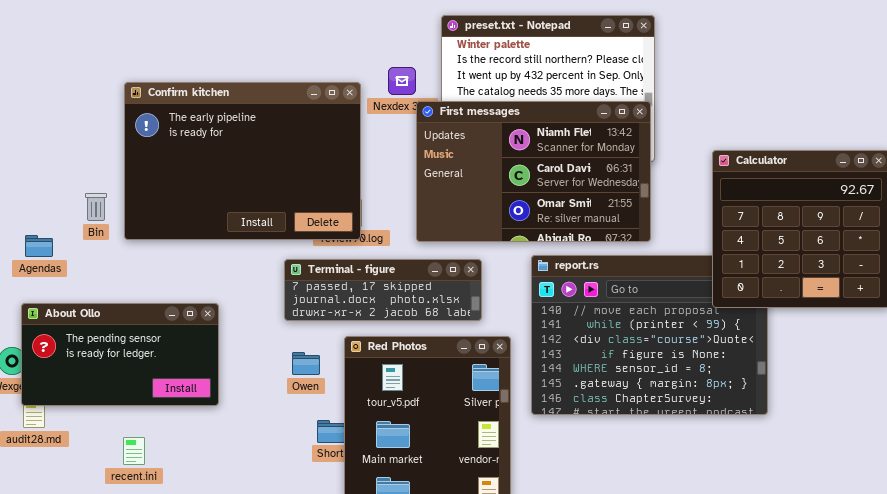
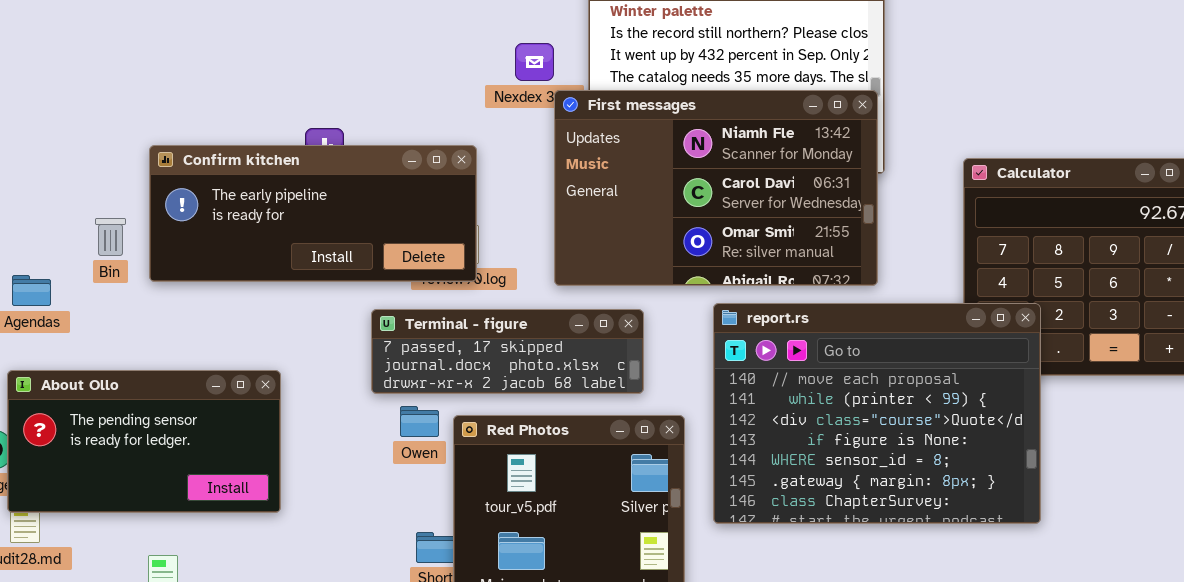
Confirm kitchen: [124,82,361,240] -> [149,145,477,282], resized
report.rs: [531,255,768,415] -> [713,303,1041,524], raised
Owen: [292,352,320,375] -> [400,406,439,437], moved

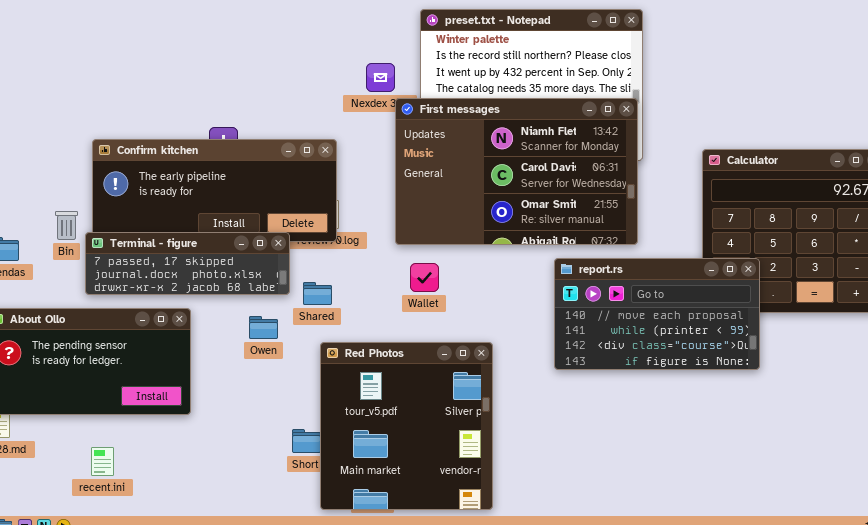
Bin: [95,218,126,256] -> [55,211,78,240], moved
report.rs: [713,303,1041,524] -> [554,258,760,370], resized
Terminal - figure: [371,309,644,394] -> [85,232,290,295], moved
Owen: [400,406,439,437] -> [249,316,278,339], moved

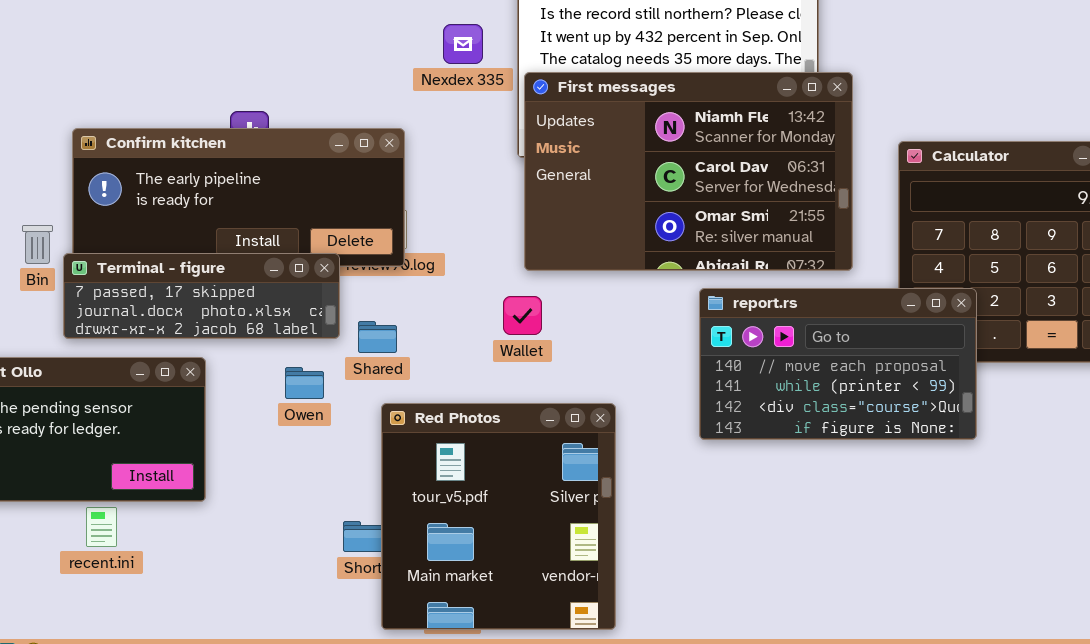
First messages: [395,98,638,245] -> [524,72,853,271], moved
recent.ini: [91,447,114,476] -> [86,507,117,547], moved

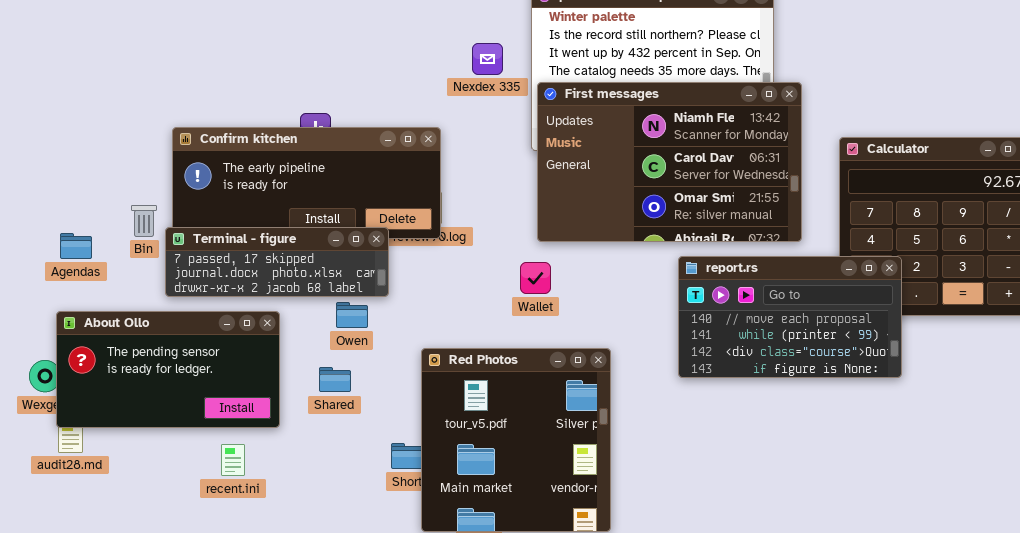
Shared: [358,321,397,353] -> [319,367,351,392], moved
Owen: [285,367,324,399] -> [336,302,368,328], moved
recent.ini: [86,507,117,547] -> [221,444,245,476], moved

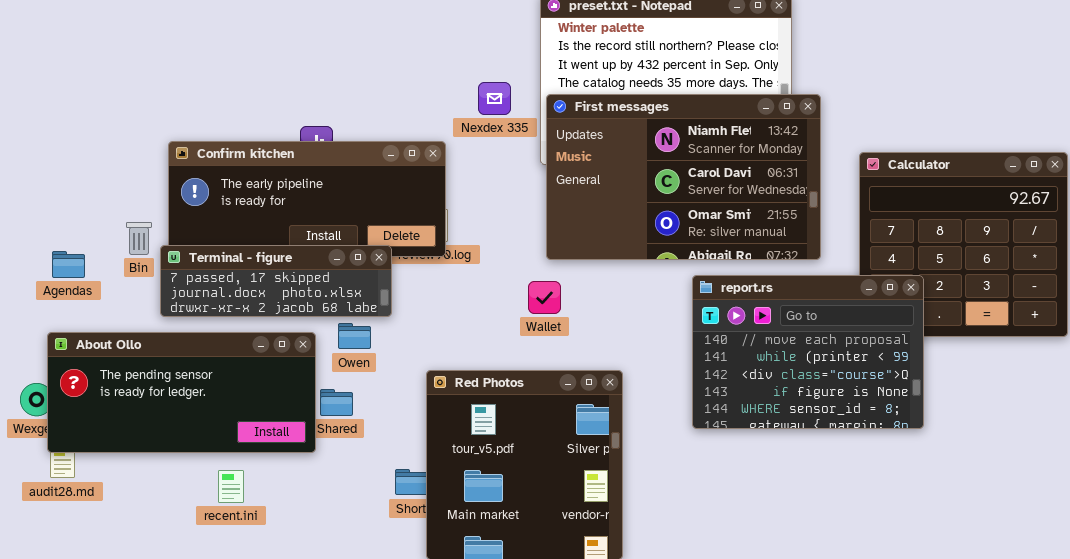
Nexdex 335: [472,43,503,75] -> [478,82,511,115], moved
report.rs: [678,256,902,378] -> [692,275,924,429], resized
About Ollo: [56,311,280,428] -> [47,332,316,453], resized

